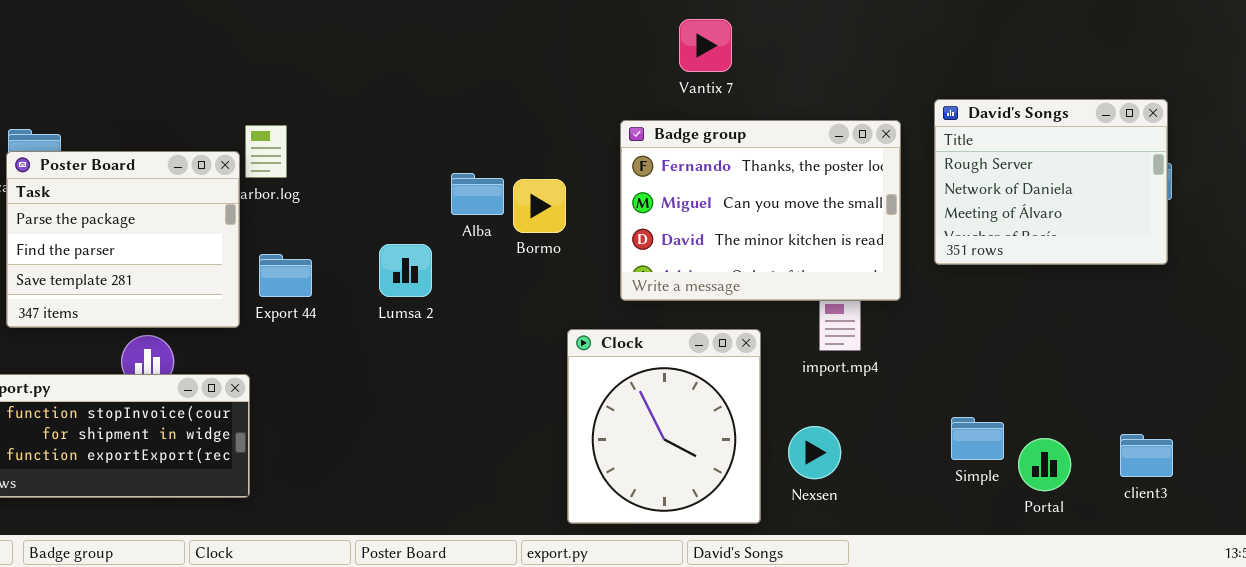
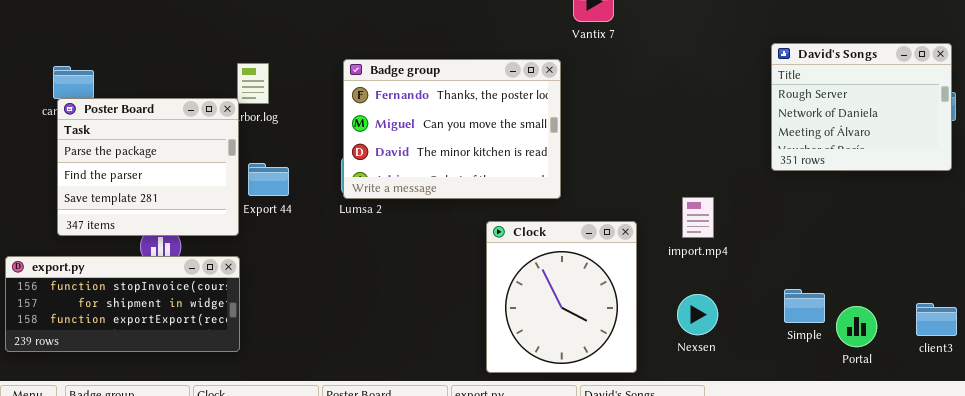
Badge group: [620,120,901,301] -> [343,59,561,199], moved
Poster Board: [6,151,240,328] -> [57,98,239,236], moved
Nexsen: [788,426,841,479] -> [677,294,718,335], moved

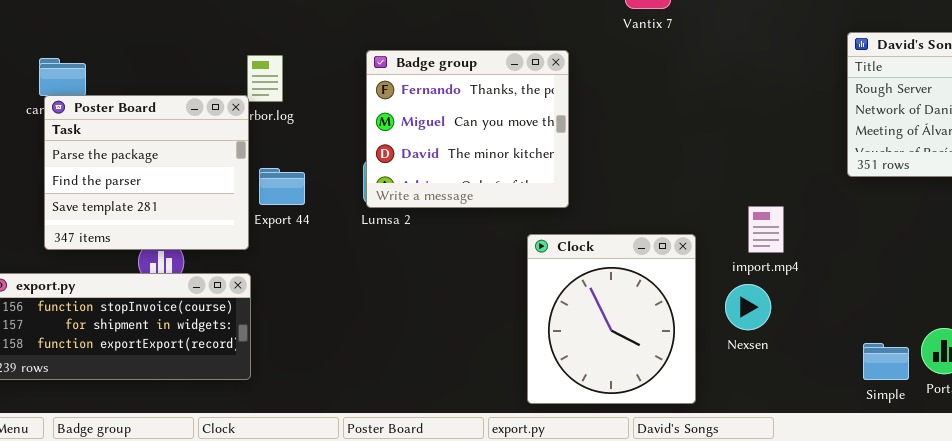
Badge group: [343,59,561,199] -> [366,50,569,208], resized
Simple: [784,289,825,323] -> [863,343,909,380], moved
Nexsen: [677,294,718,335] -> [725,284,771,330], moved

